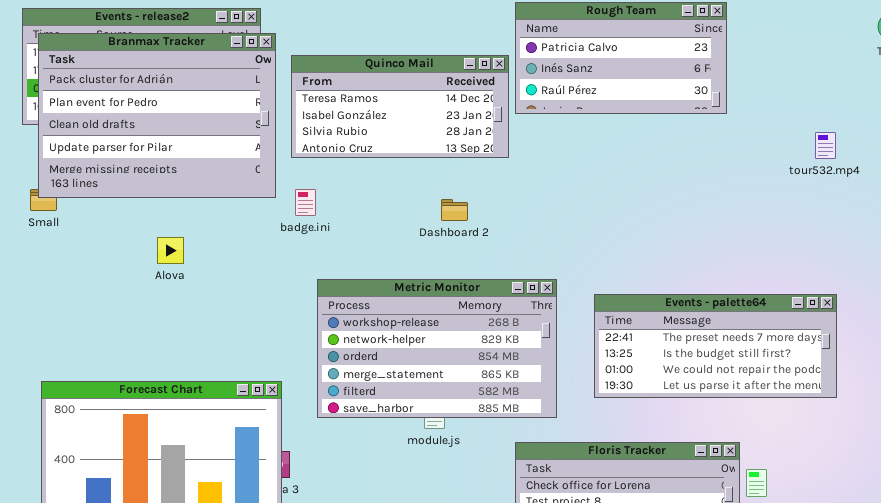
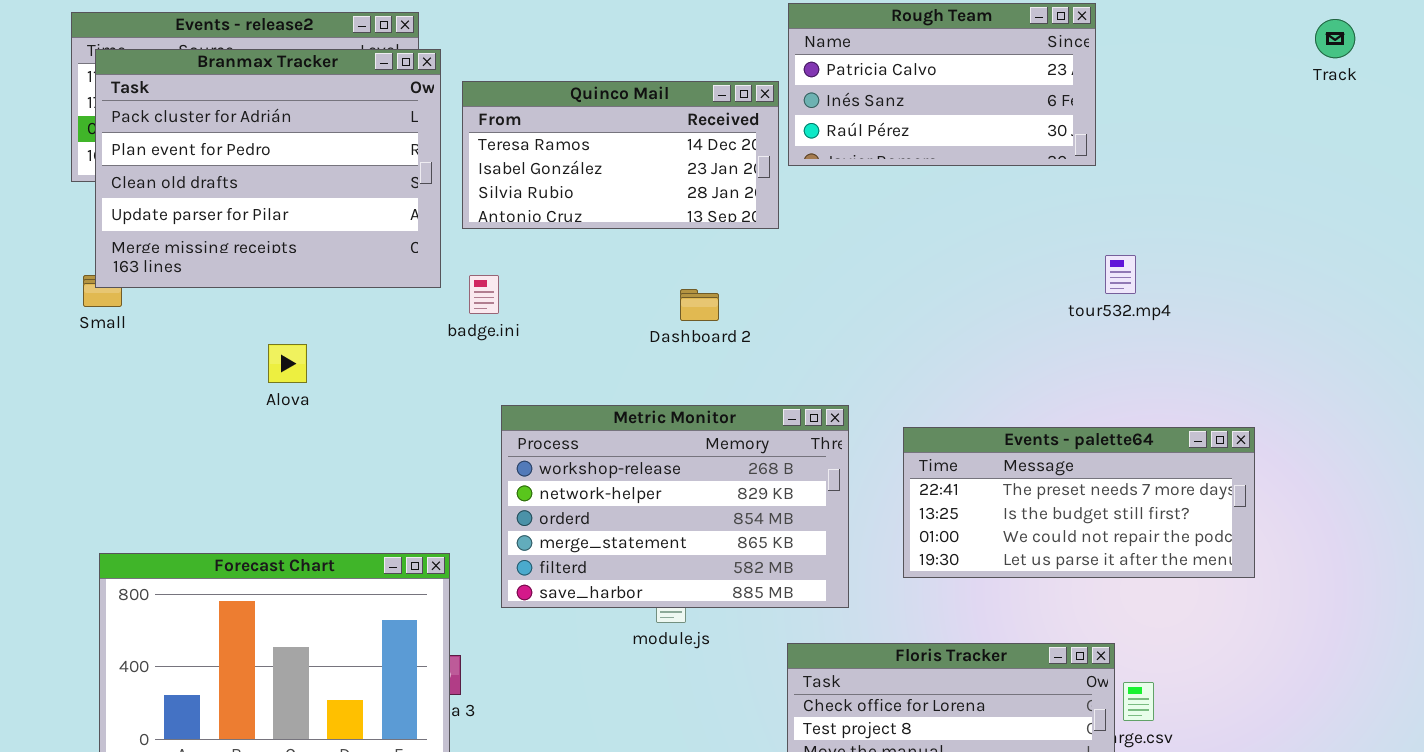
tour532.mp4: [815,132,836,159] -> [1105,255,1136,294], moved

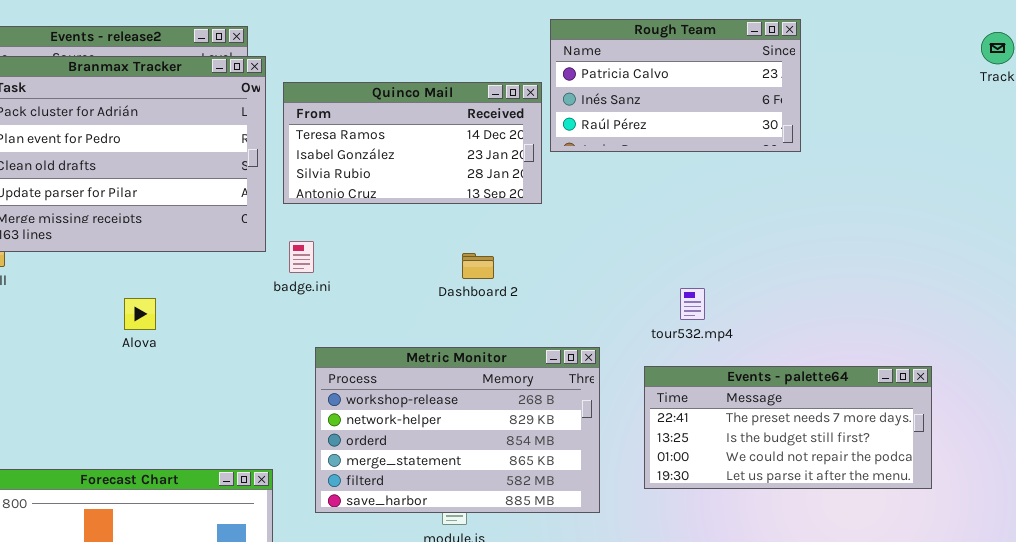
tour532.mp4: [1105,255,1136,294] -> [680,288,705,320], moved

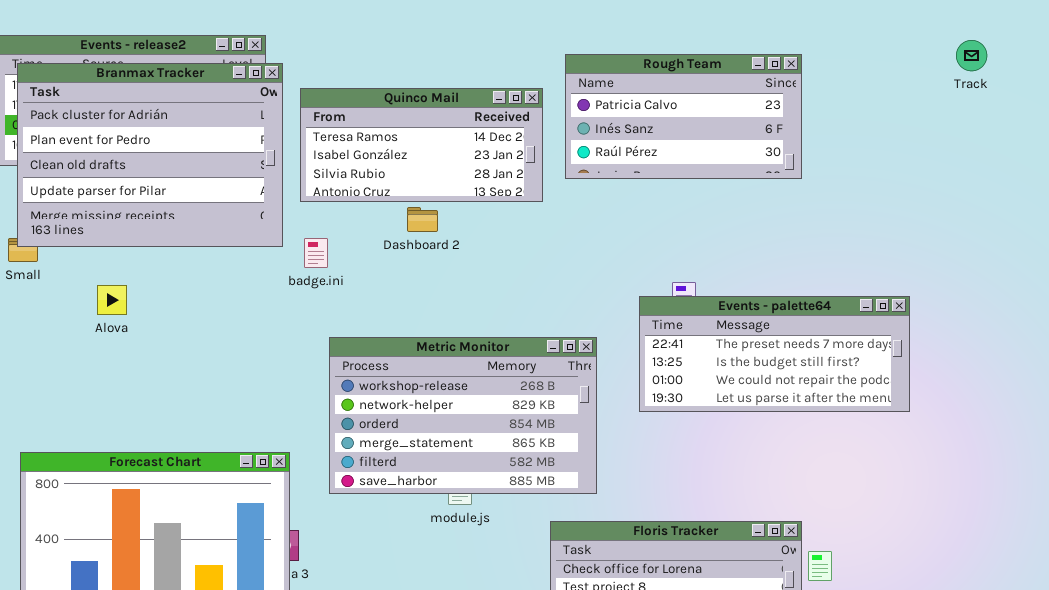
Rough Team: [550,19,801,152] -> [565,54,802,179], moved
Dashboard 2: [462,253,494,279] -> [407,207,438,232], moved
Alova: [124,298,156,330] -> [97,285,127,315], moved
Events - palette64: [644,366,932,489] -> [639,296,910,412], moved

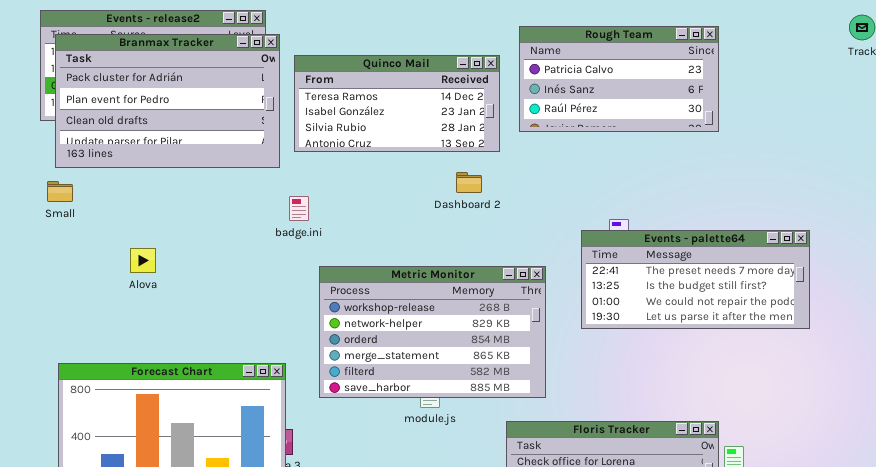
Branmax Tracker: [17,63,283,247] -> [55,34,280,168], resized
Dashboard 2: [407,207,438,232] -> [456,172,482,193], moved
badge.ini: [304,238,328,268] -> [289,196,309,221], moved
Alova: [97,285,127,315] -> [130,248,156,273], moved

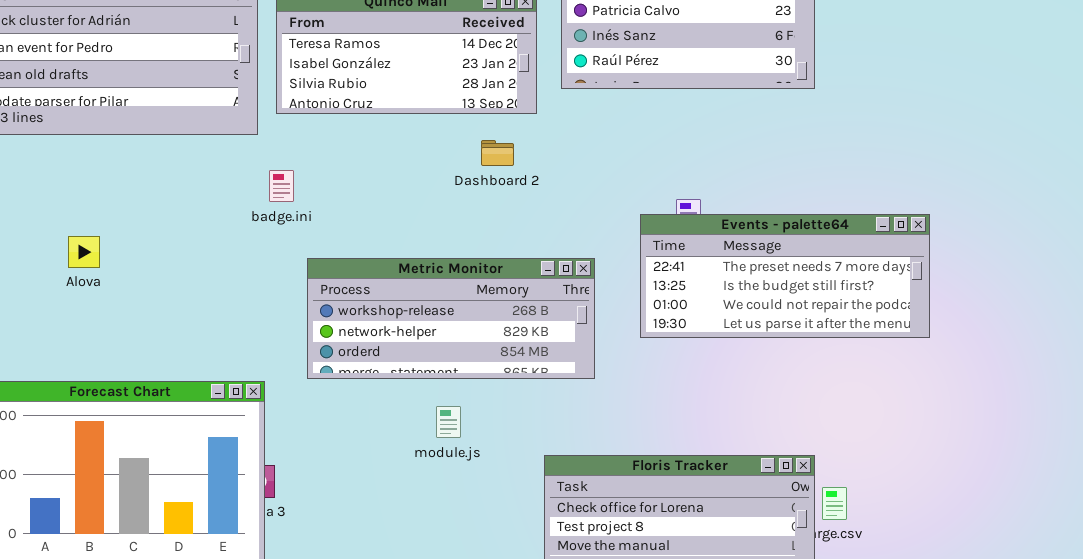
Metric Monitor: [319,266,546,398] -> [307,258,595,379], resized

